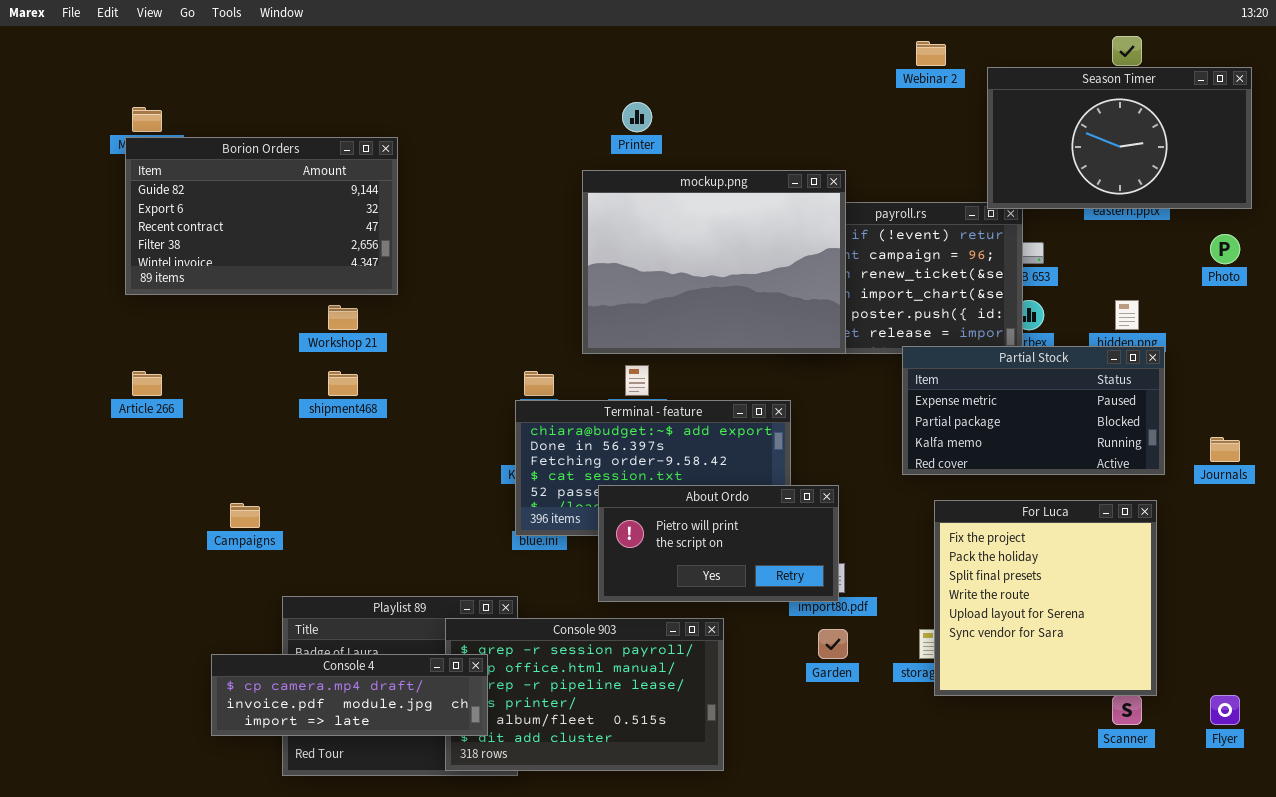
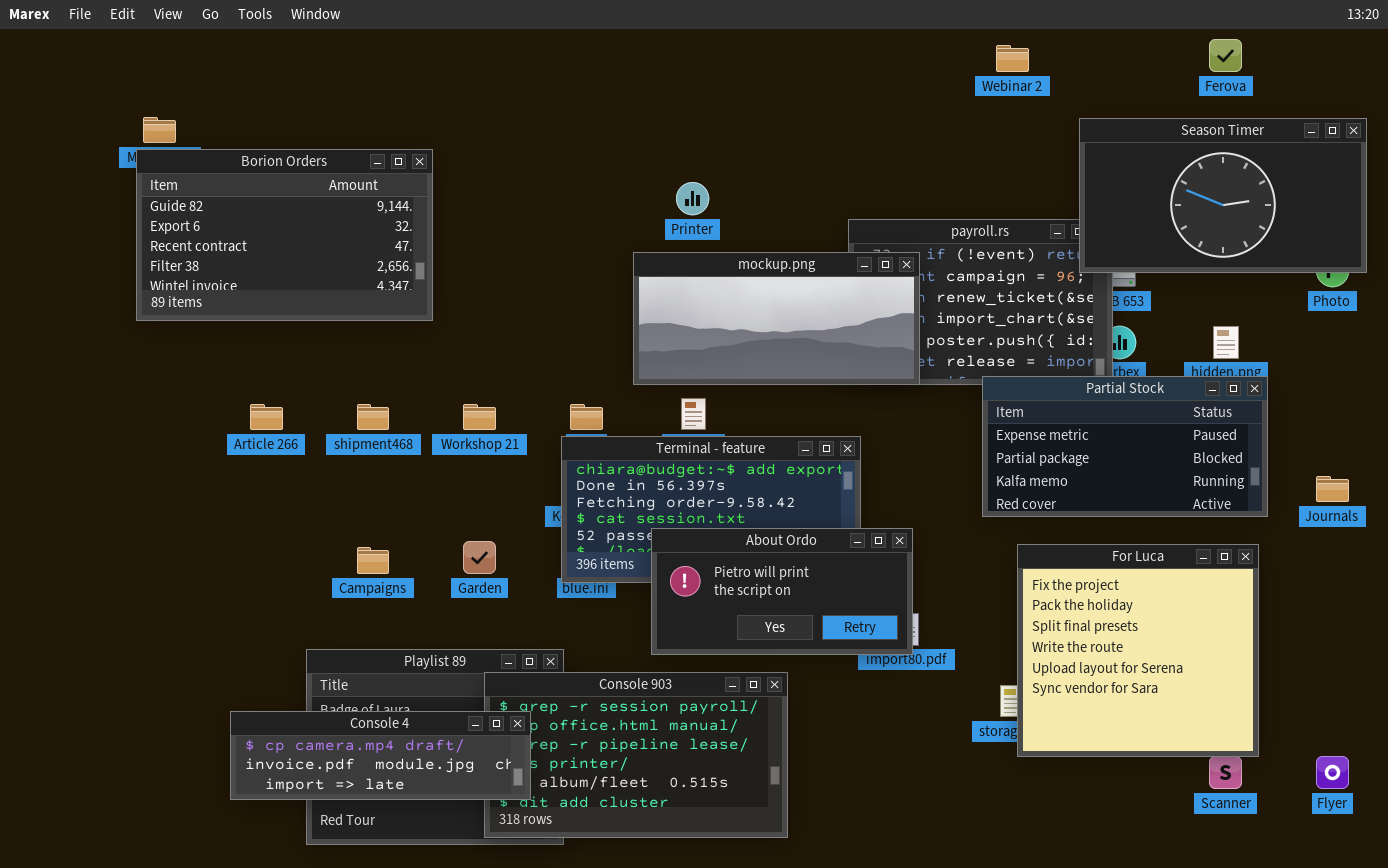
Season Timer: [987,67,1252,209] -> [1079,118,1367,273], moved
Printer: [622,102,652,132] -> [676,182,709,215], moved
mockup.png: [582,170,846,354] -> [633,252,920,385], resized
Workshop 21: [328,305,358,330] -> [463,404,496,430], moved
Article 266: [132,371,162,396] -> [250,404,283,430], moved
Campaigns: [230,503,260,528] -> [357,547,389,574], moved
Garden: [818,629,848,659] -> [463,541,496,574], moved

